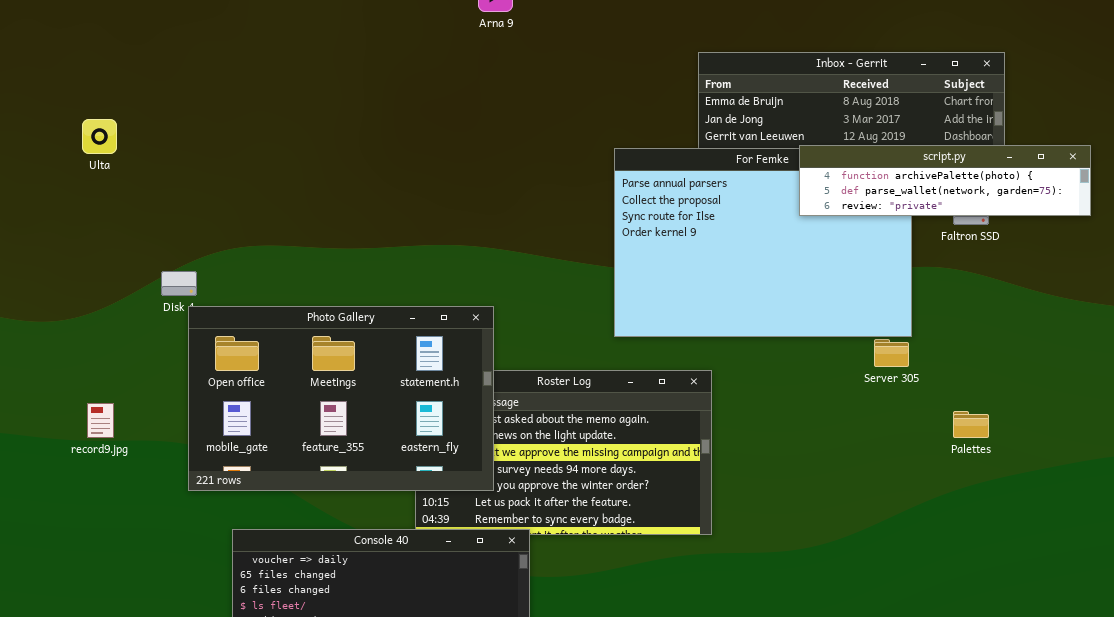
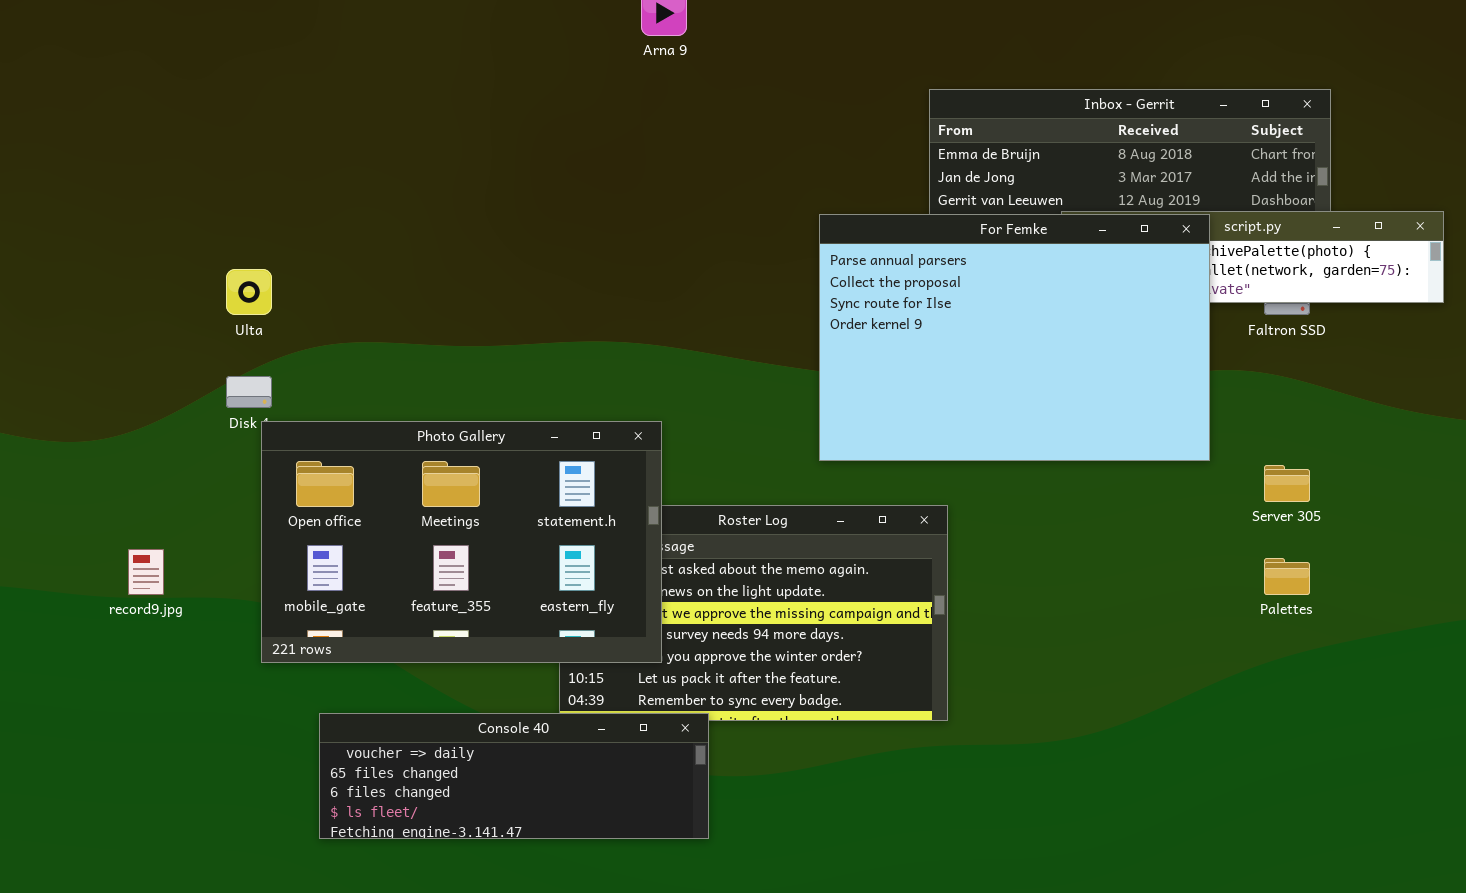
Ulta: [82,119,117,154] -> [226,269,272,315], moved
For Femke: [614,148,912,337] -> [819,214,1210,461], raised
Server 305: [874,339,909,367] -> [1264,465,1310,502], moved

